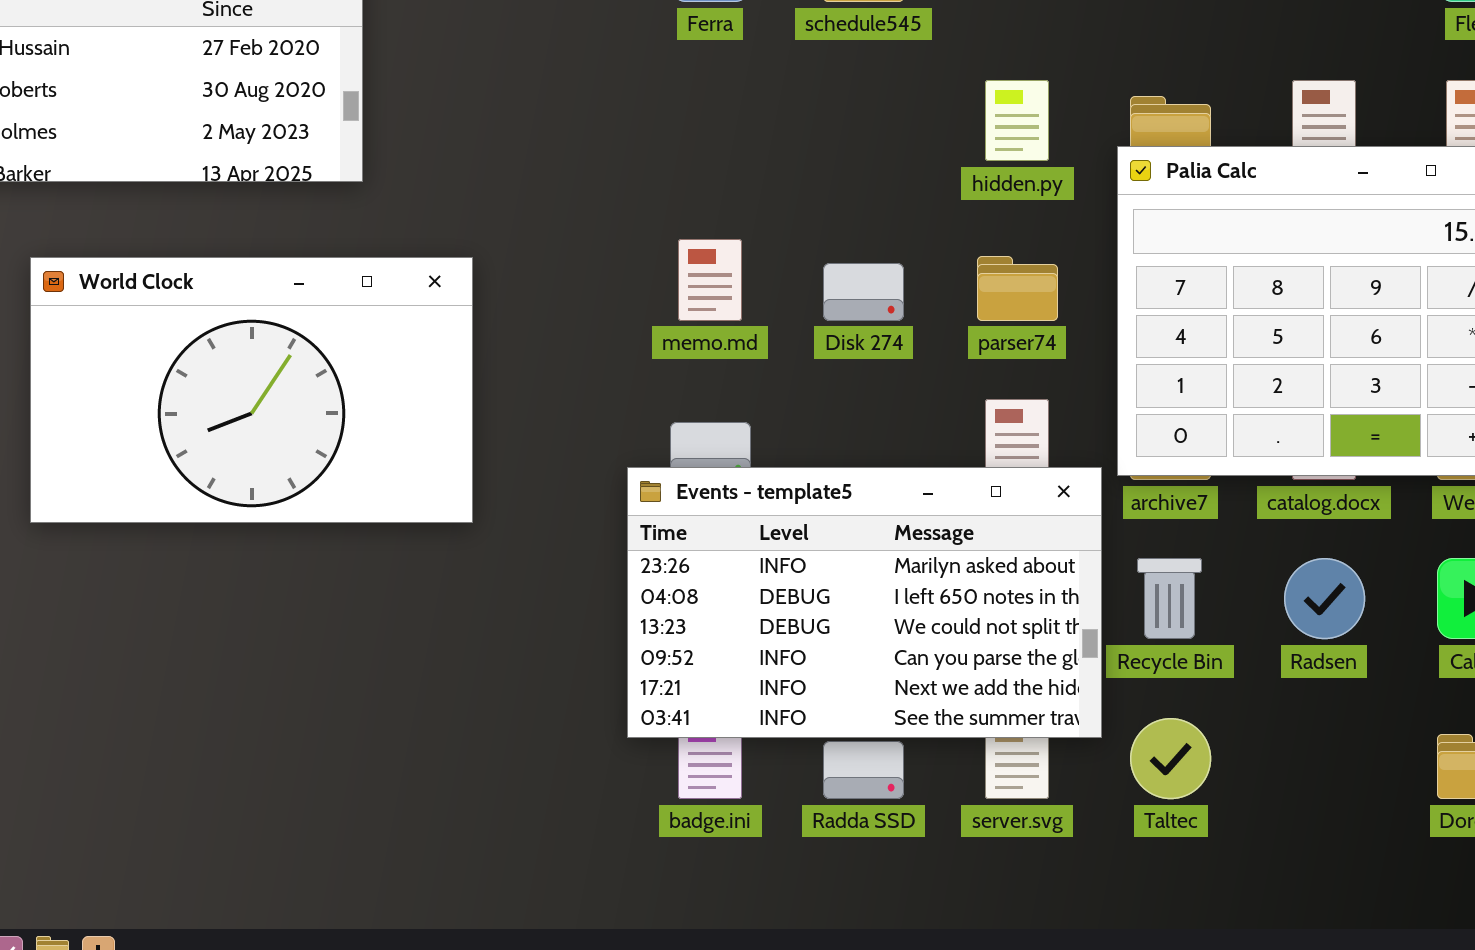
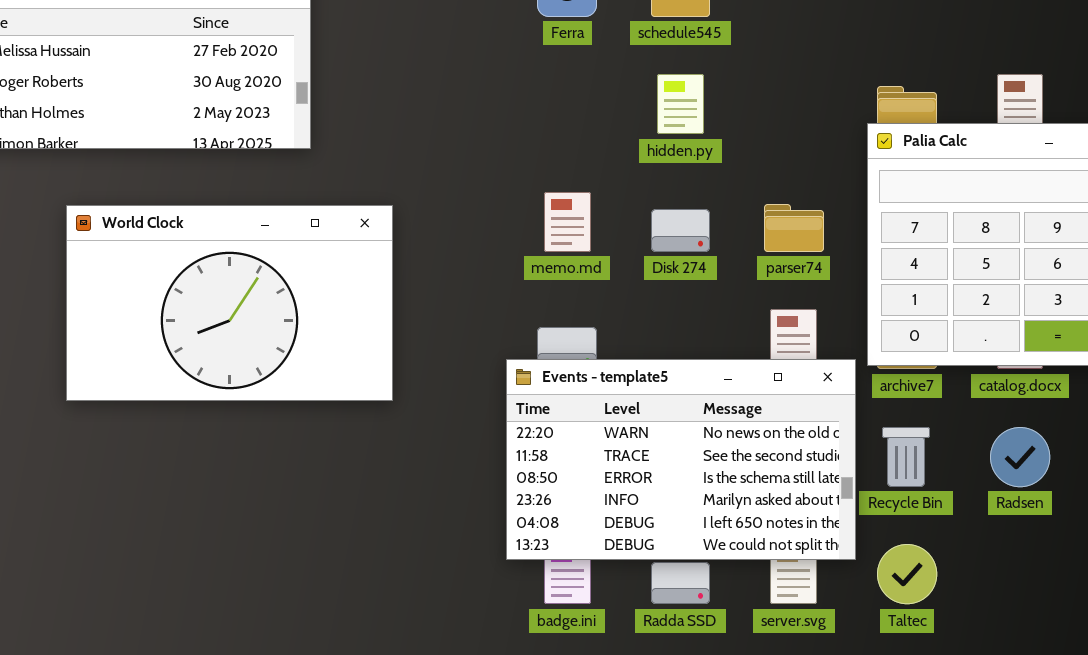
hidden.py: [985,80,1049,161] -> [657,74,704,134], moved
Events - template5: [627,467,1102,738] -> [506,359,856,560], scrolled up 3 rows

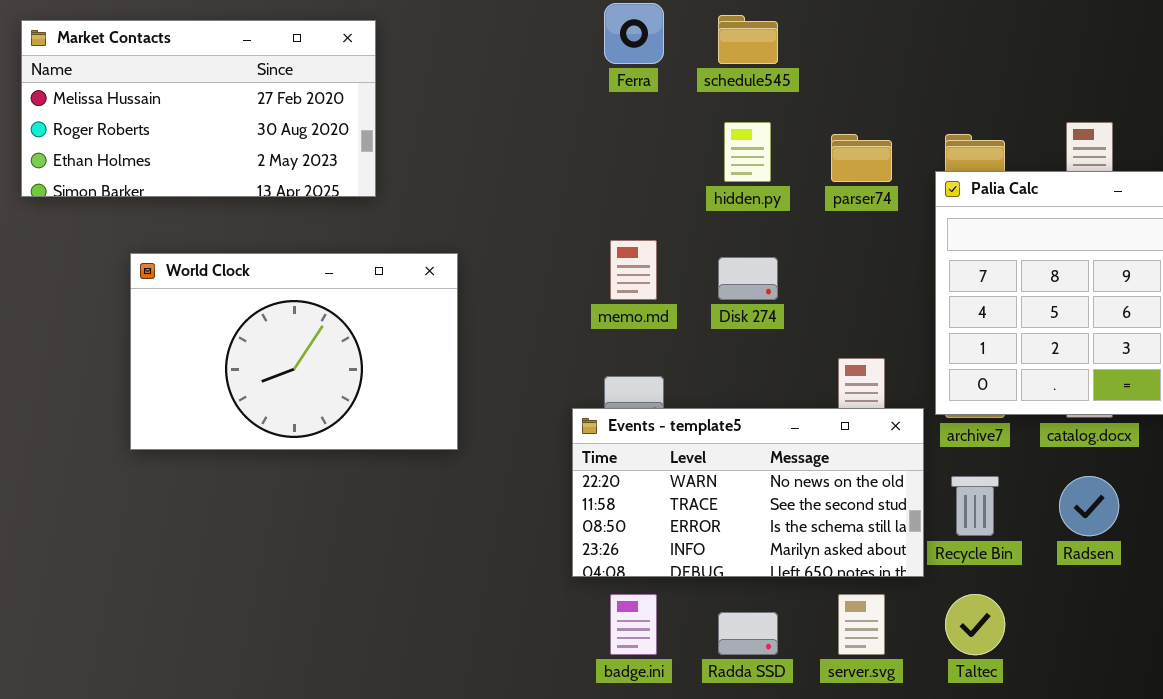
parser74: [764,204,824,252] -> [831,134,892,182], moved
Events - template5: [506,359,856,560] -> [572,408,924,577], resized

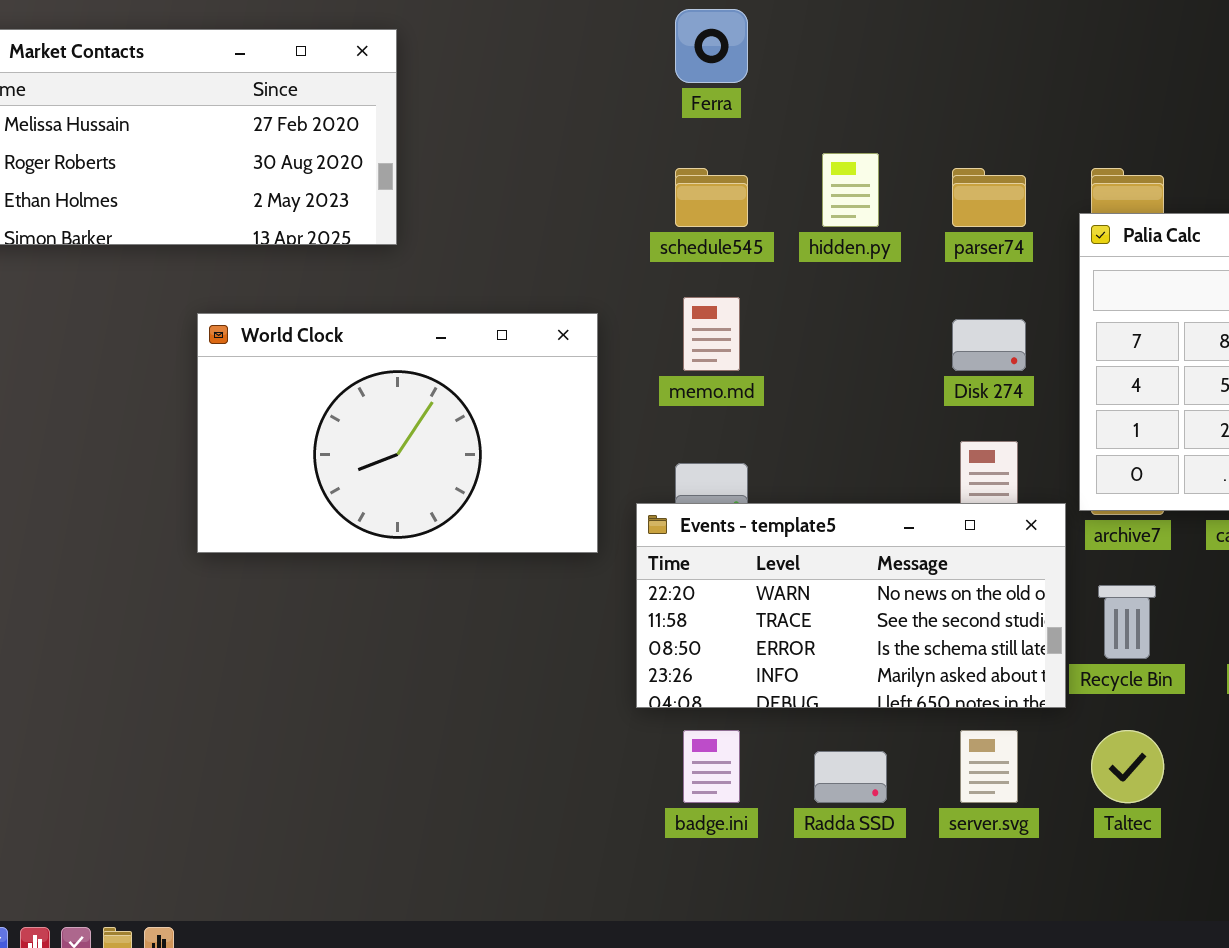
schedule545: [718,15,778,64] -> [675,168,748,227], moved
World Clock: [130,253,458,450] -> [197,313,598,553], moved
Disk 274: [718,257,778,300] -> [952,319,1026,371], moved

